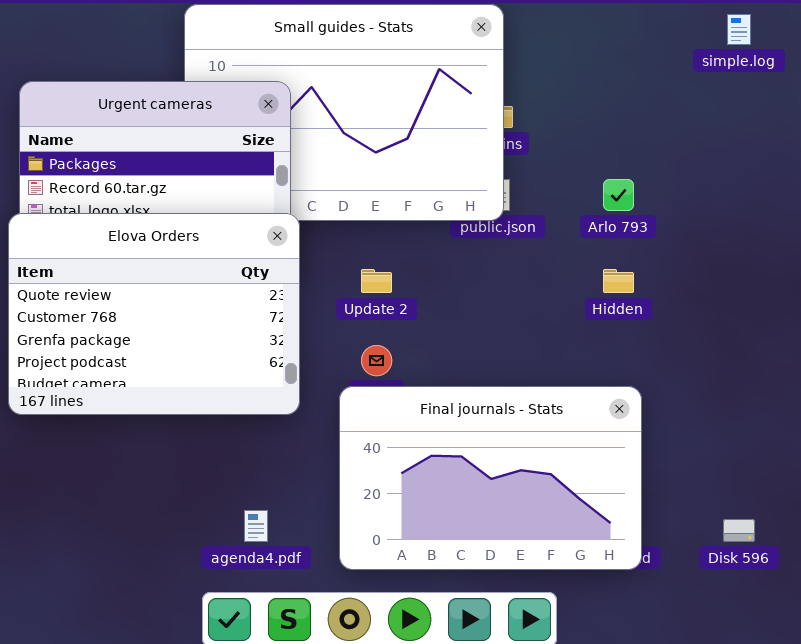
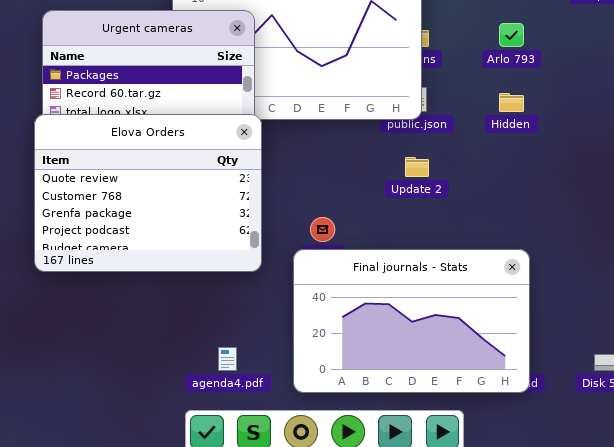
Arlo 793: [603,179,634,211] -> [499,23,524,47], moved
Update 2: [361,269,392,293] -> [405,157,429,177], moved
Hidden: [603,269,634,293] -> [499,93,524,112], moved

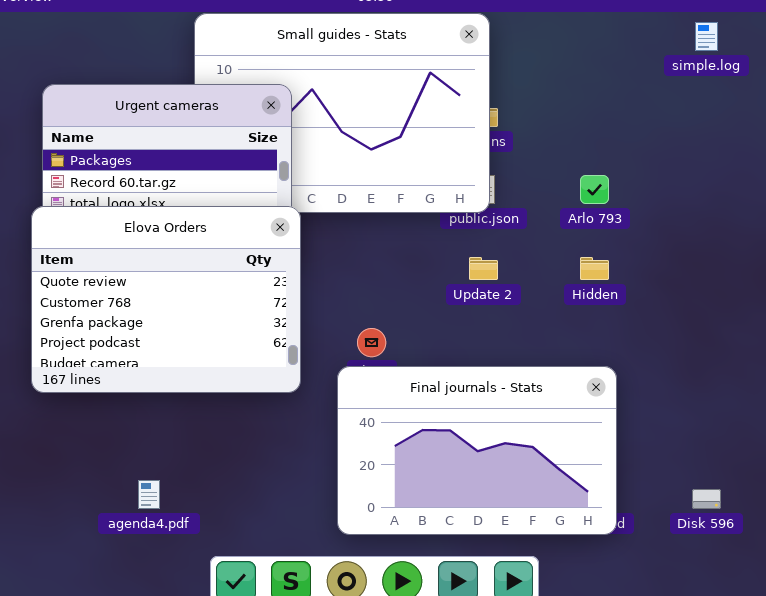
Arlo 793: [499,23,524,47] -> [580,175,609,204], moved
Hidden: [499,93,524,112] -> [580,257,609,280], moved
agenda4.pdf: [218,347,237,371] -> [138,480,160,509], moved

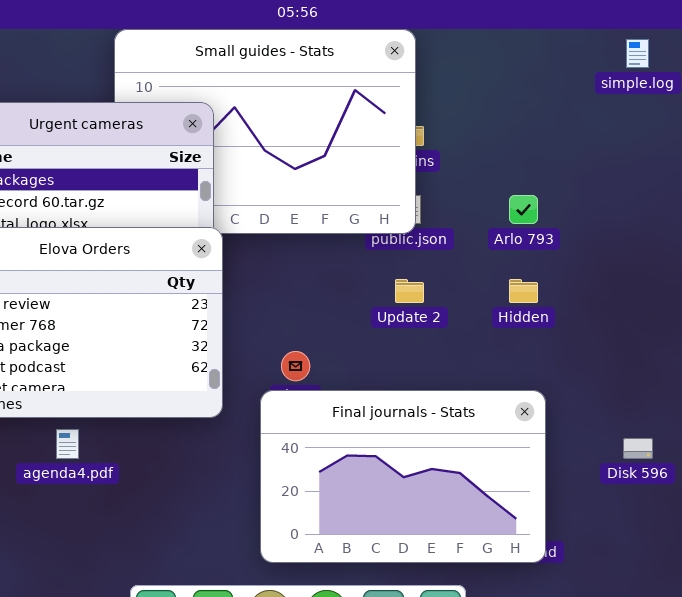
agenda4.pdf: [138,480,160,509] -> [56,429,79,459], moved
Disk 596: [692,489,721,509] -> [623,438,653,459], moved

